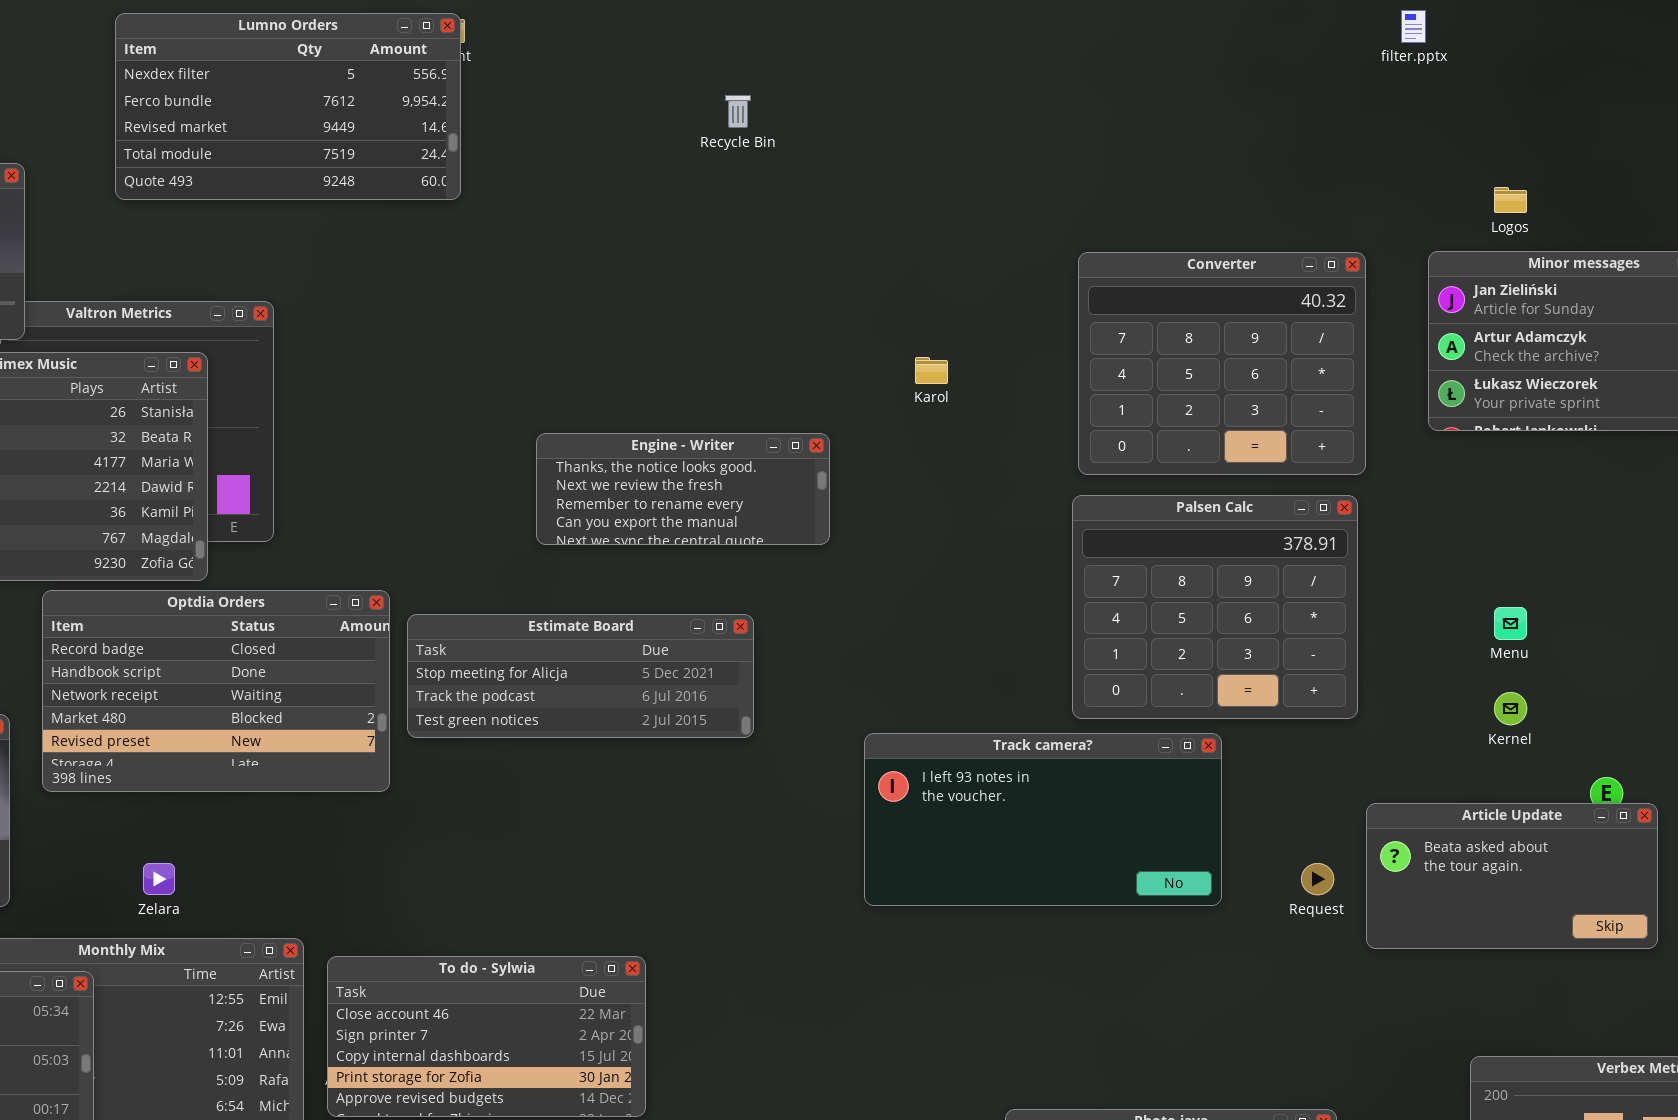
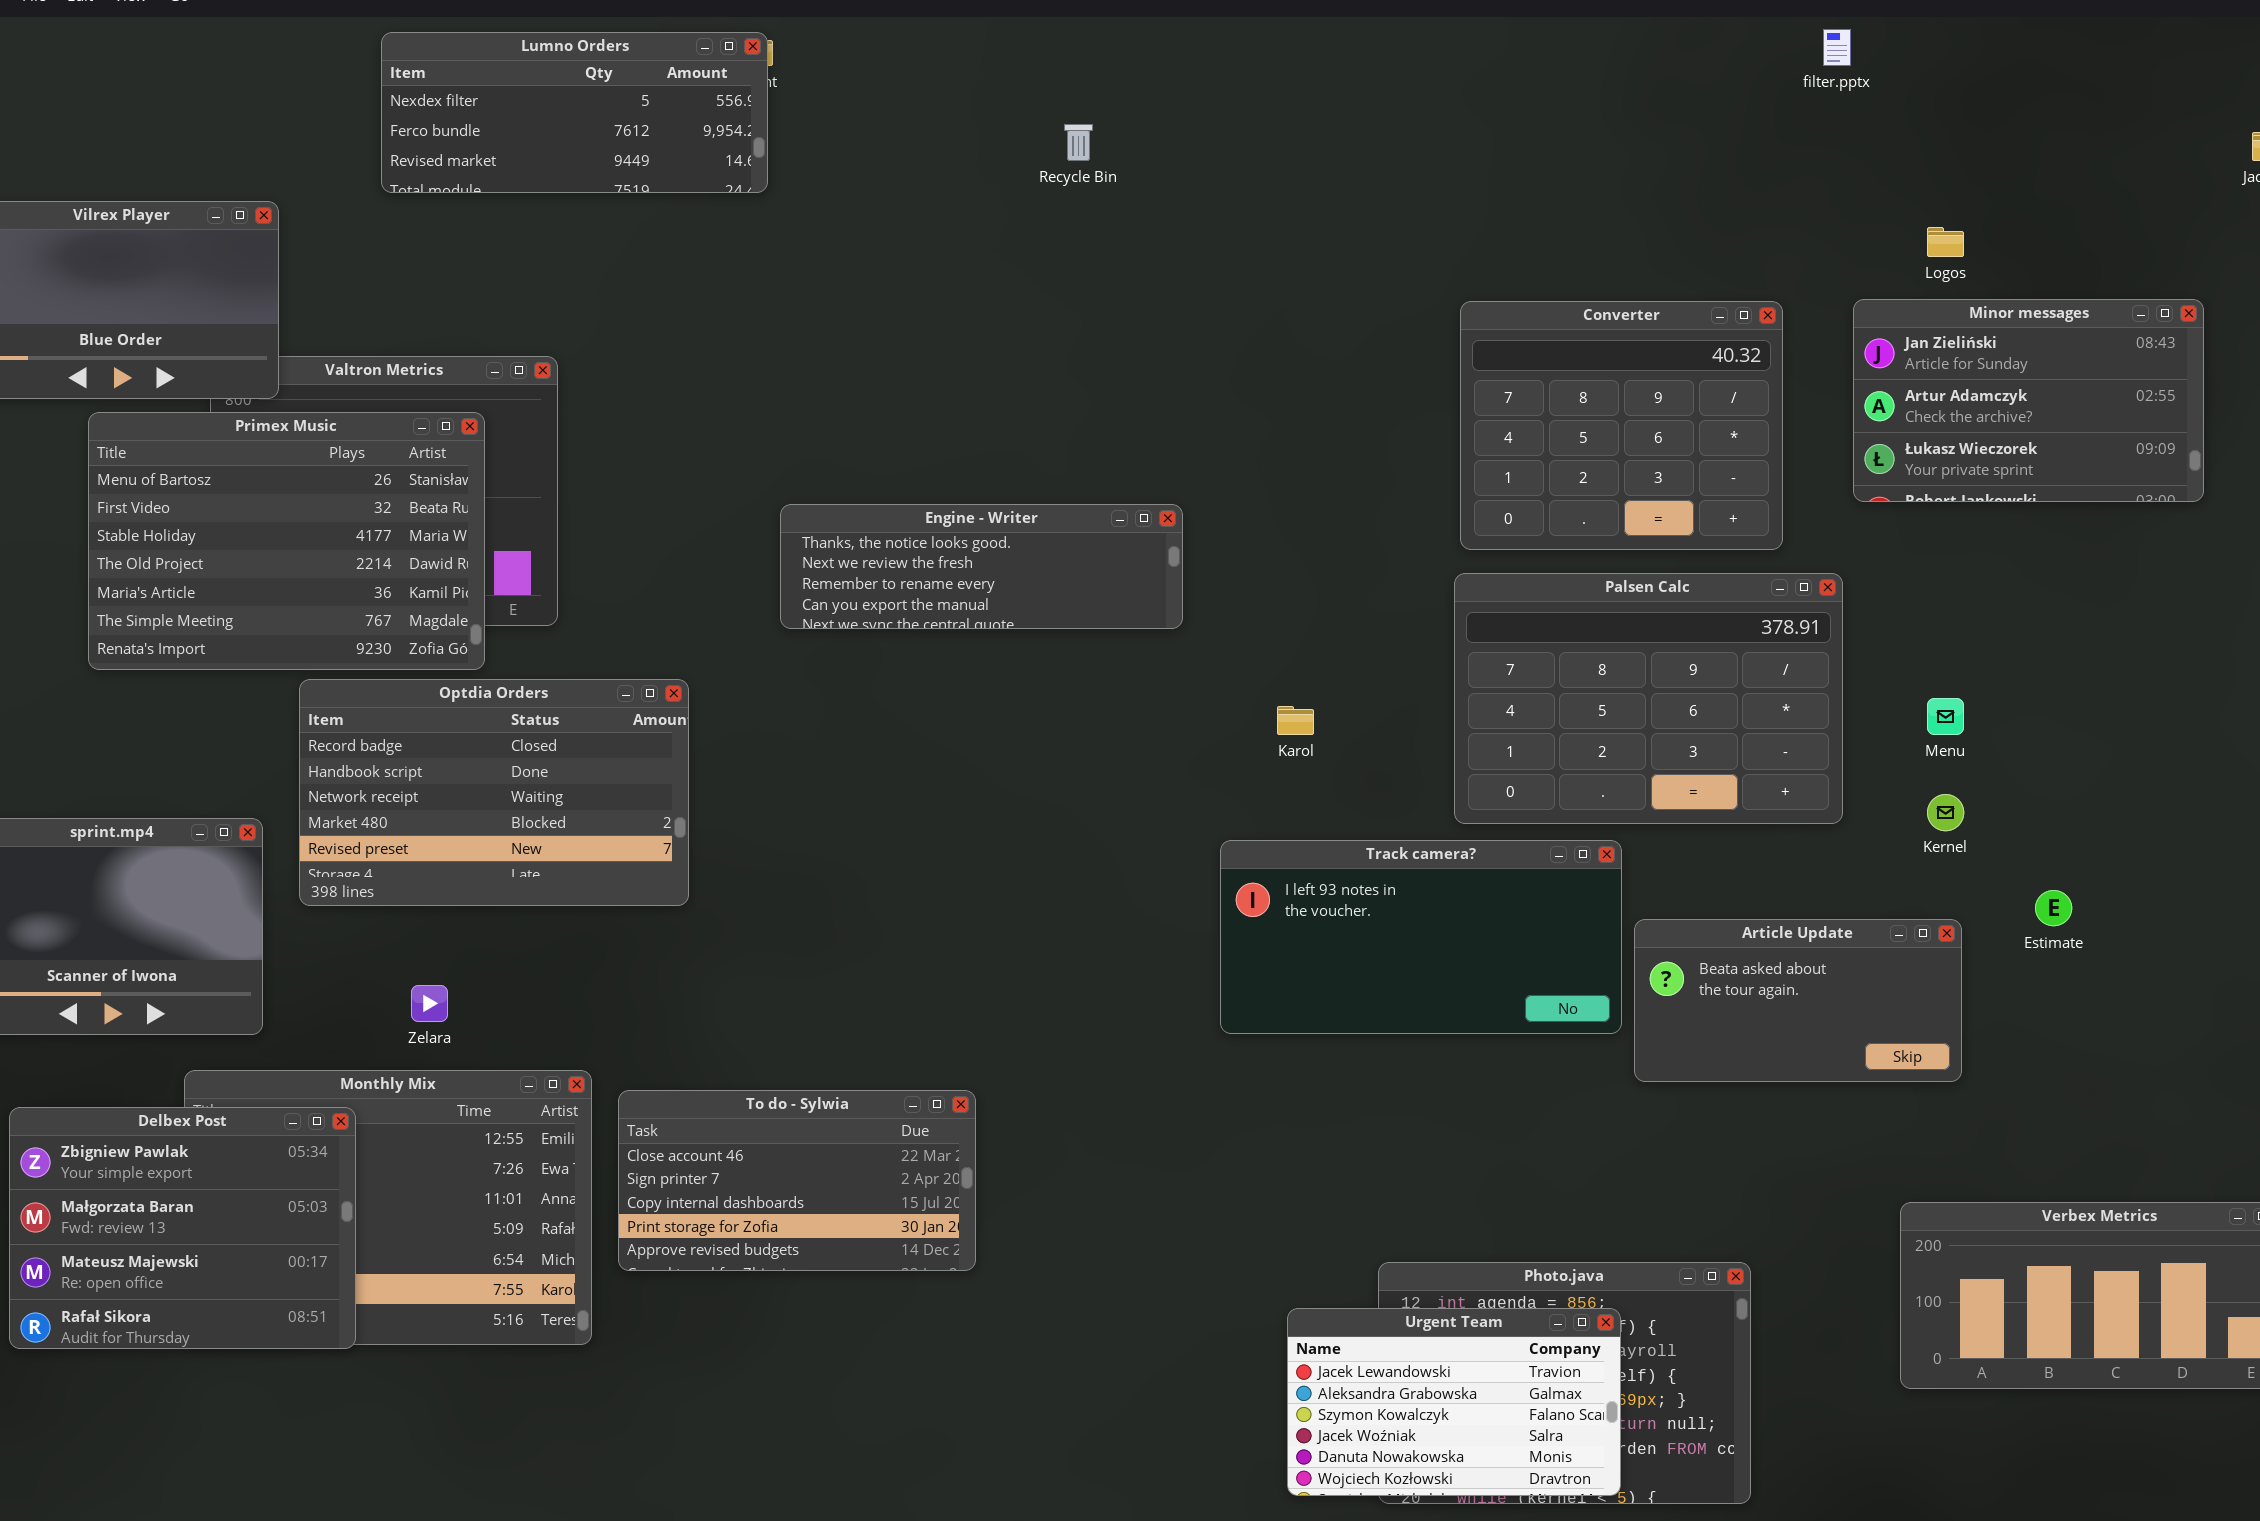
Lumno Orders: [115,13,461,200] -> [381,32,768,193], resized
Karol: [915,357,948,384] -> [1277,706,1314,735], moved
Engine - Writer: [536,433,830,545] -> [780,504,1183,629], resized
Palsen Calc: [1072,495,1358,719] -> [1454,573,1843,824], resized
Estimate Board: [407,614,754,738] -> none, closed
Article Update: [1366,803,1658,949] -> [1634,919,1962,1082], moved

